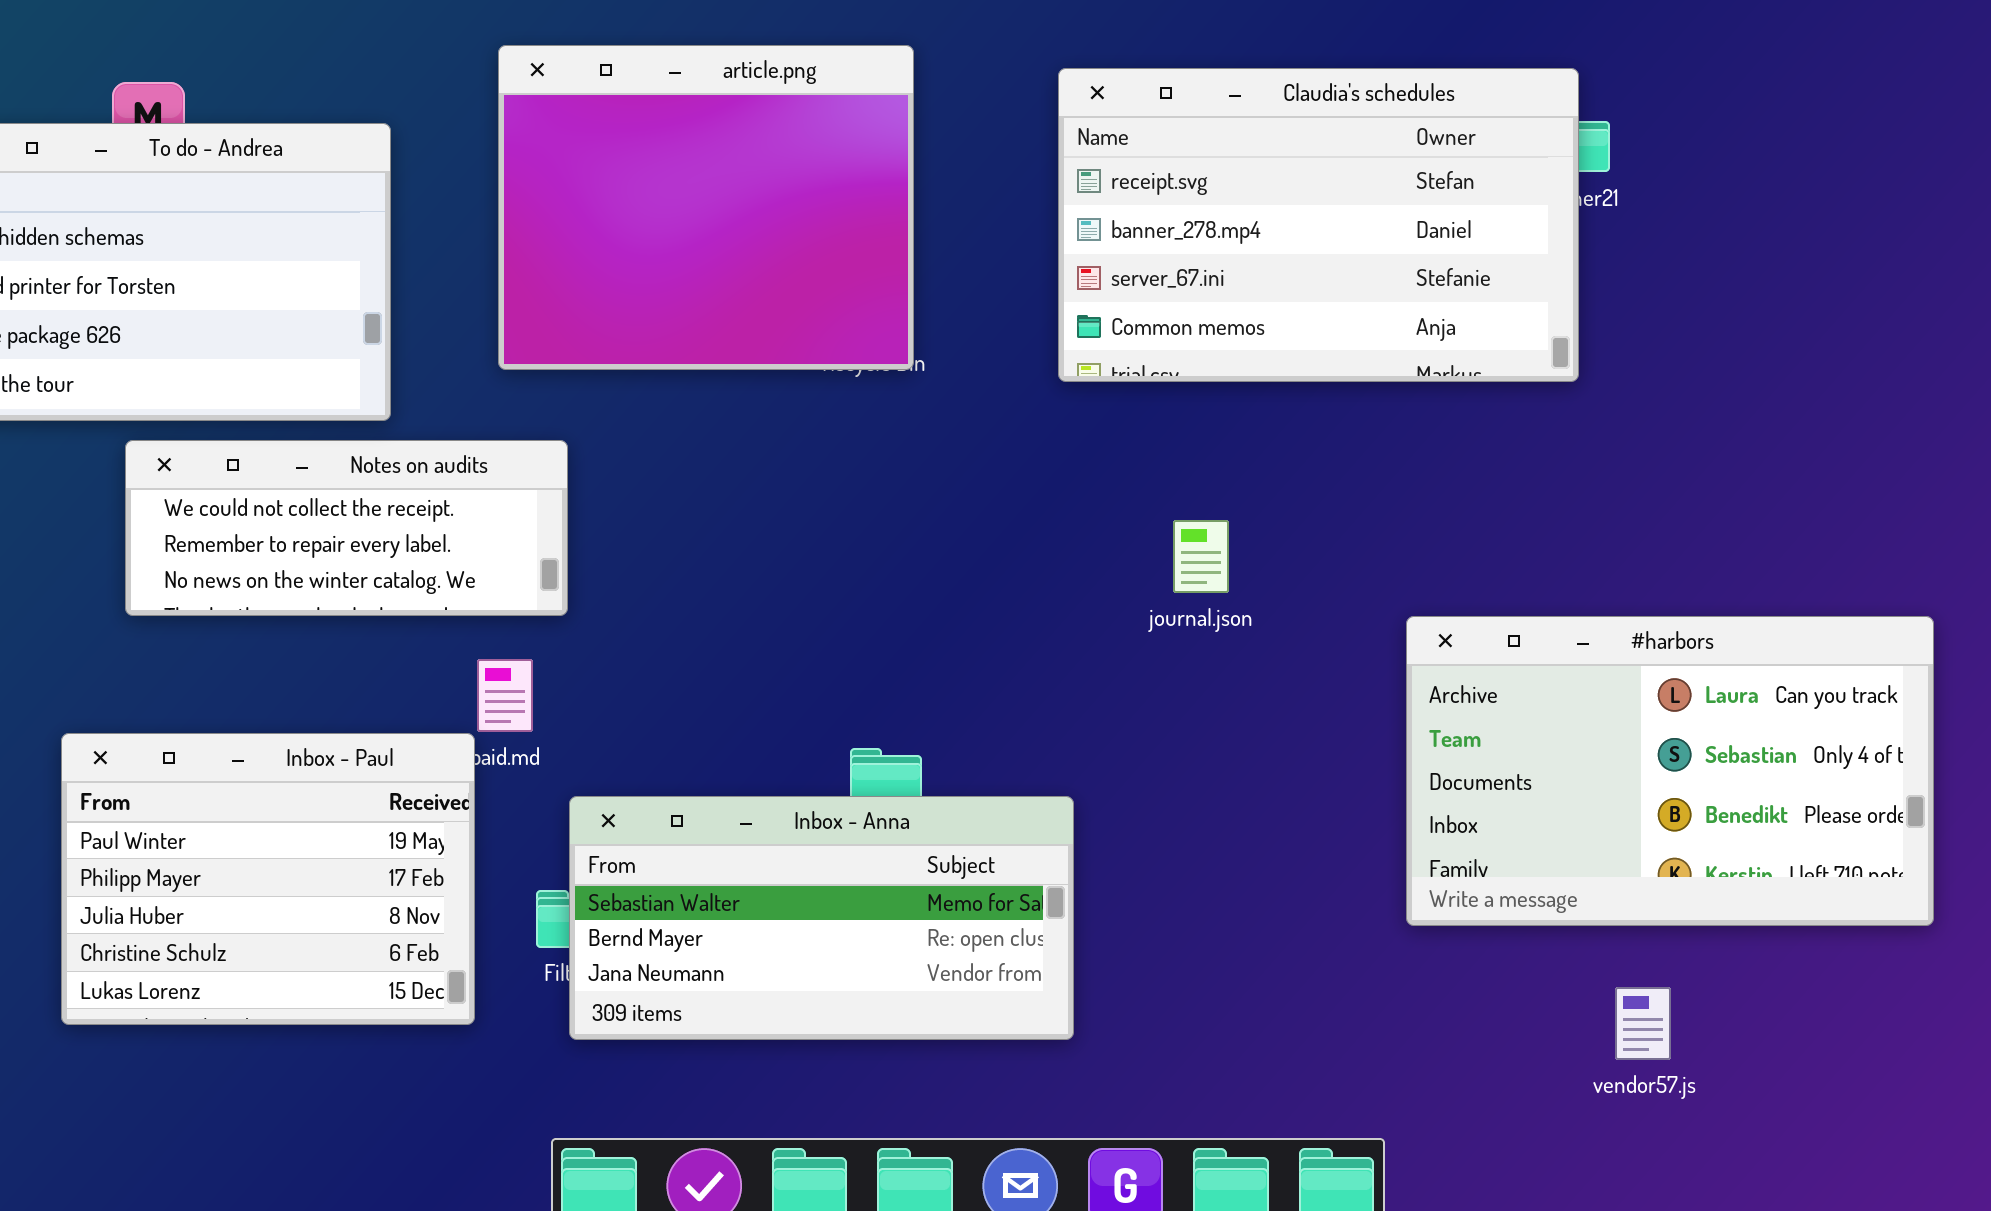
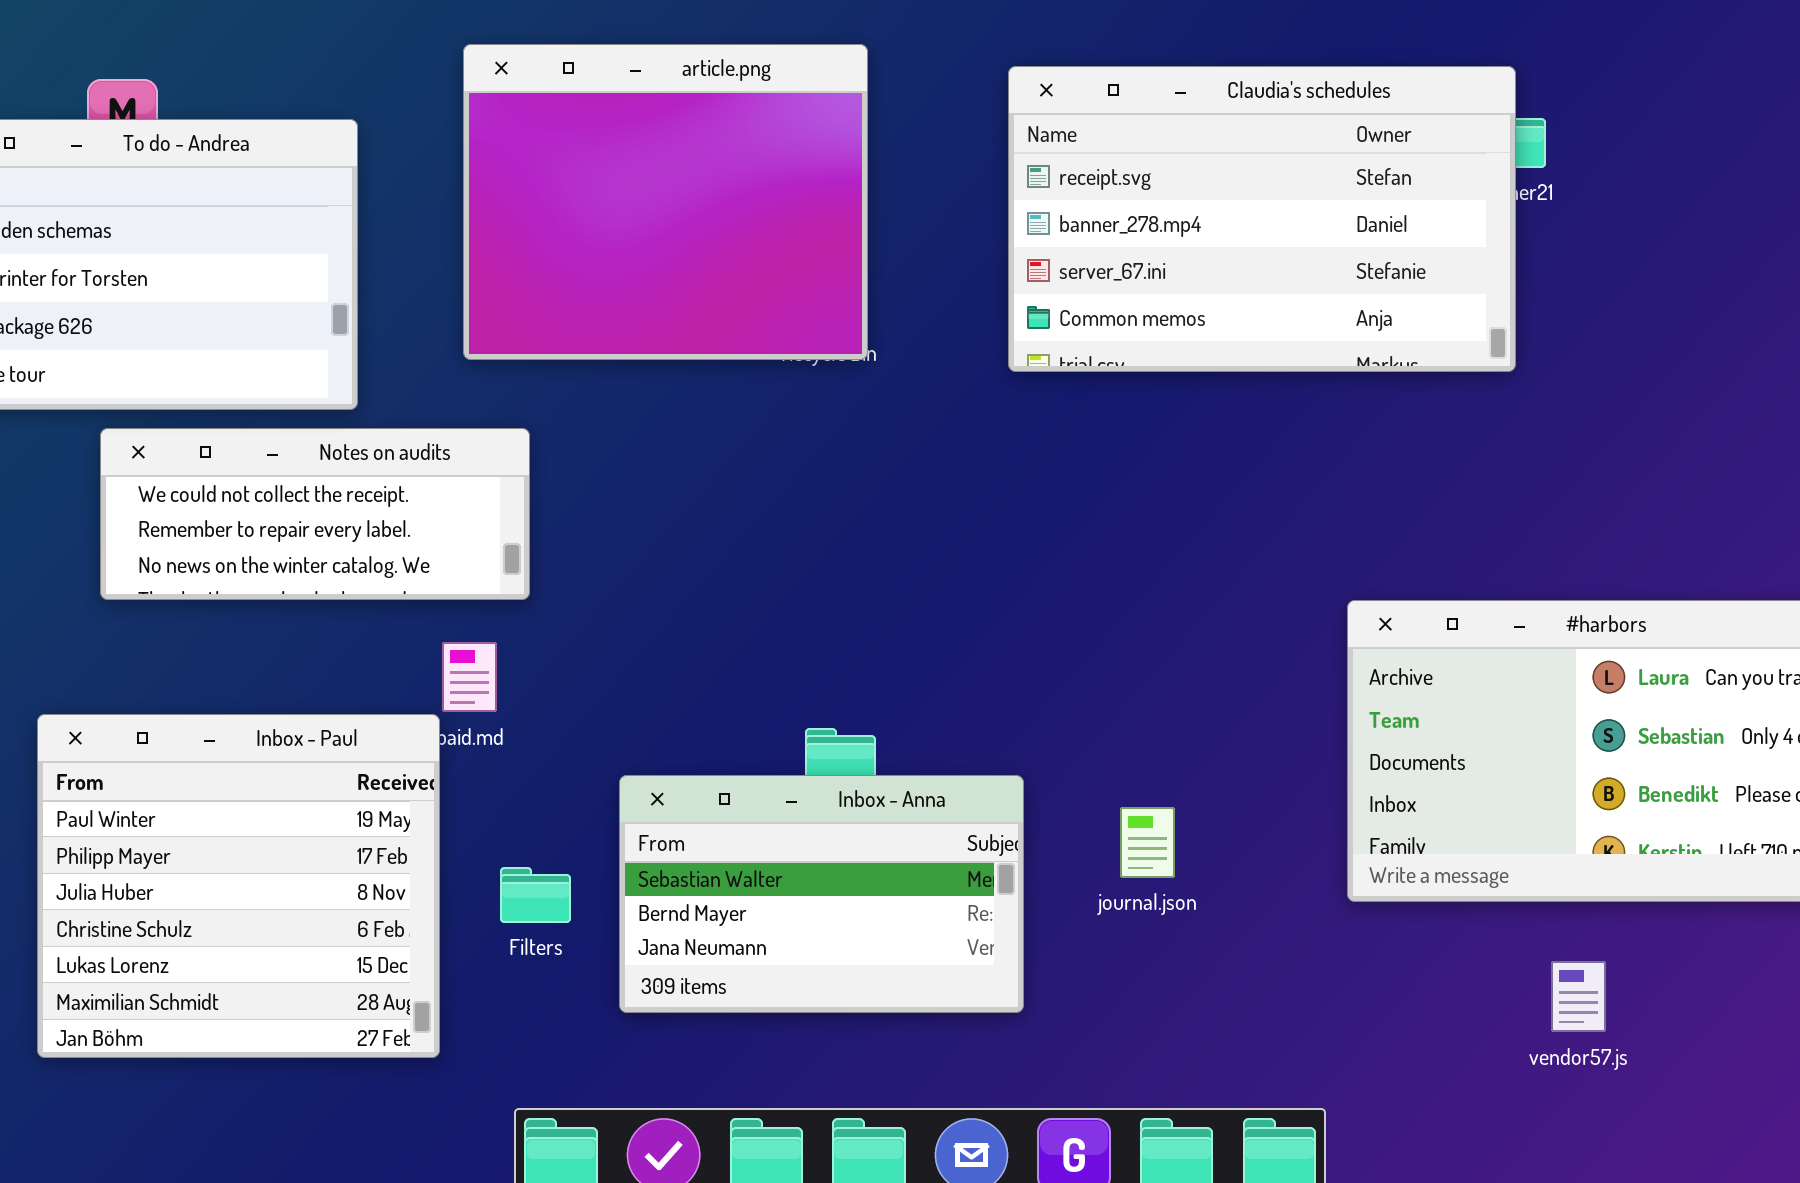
journal.json: [1173,520,1229,593] -> [1120,807,1175,878], moved
Inbox - Paul: [61,733,475,1025] -> [37,714,440,1058], resized
Inbox - Anna: [569,796,1074,1040] -> [619,775,1024,1013], resized

